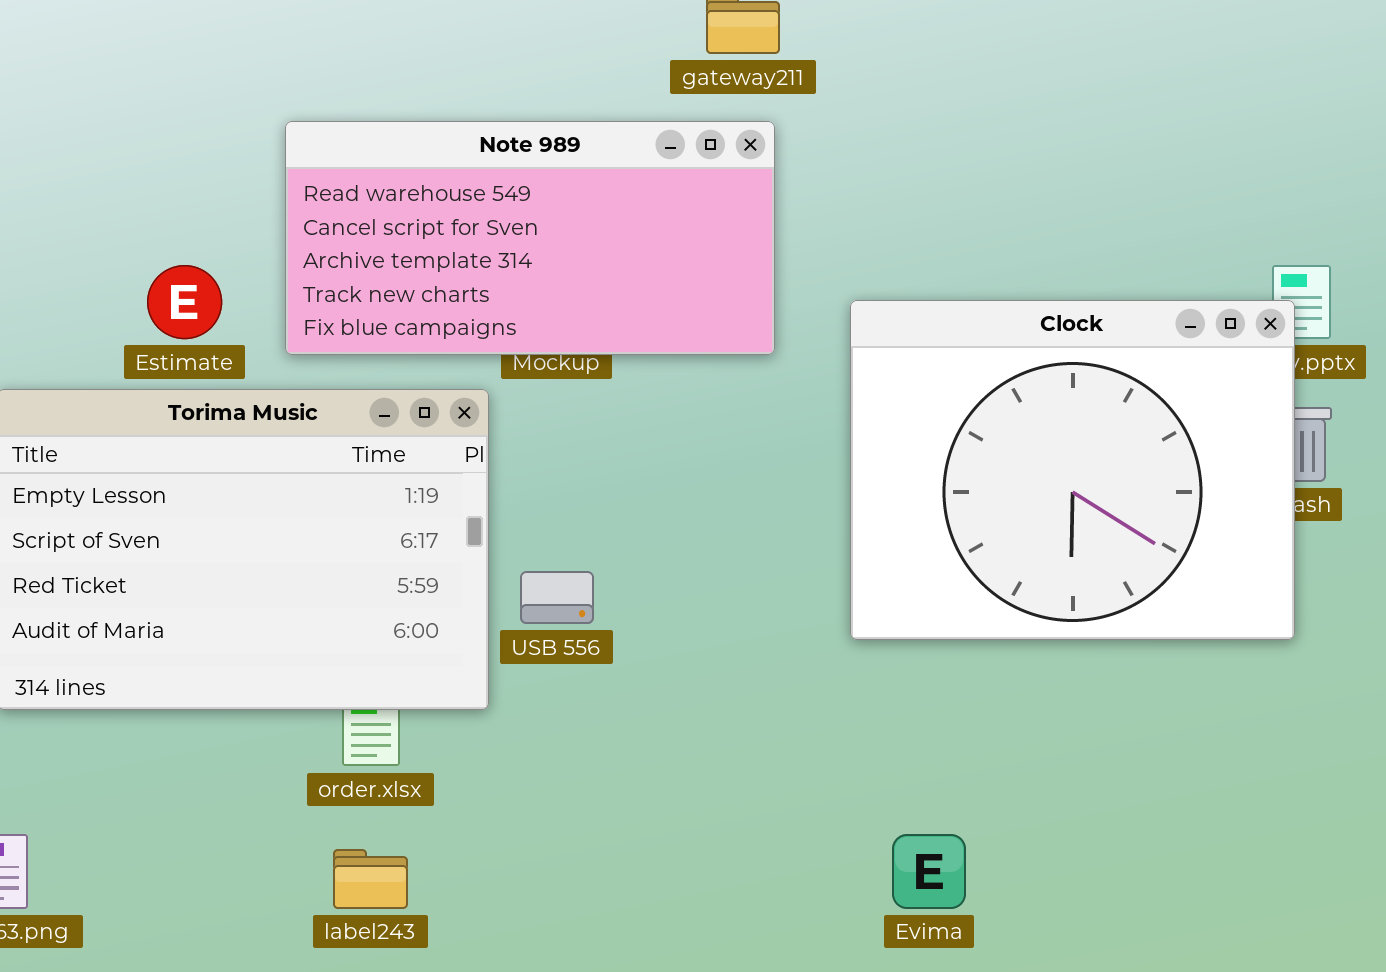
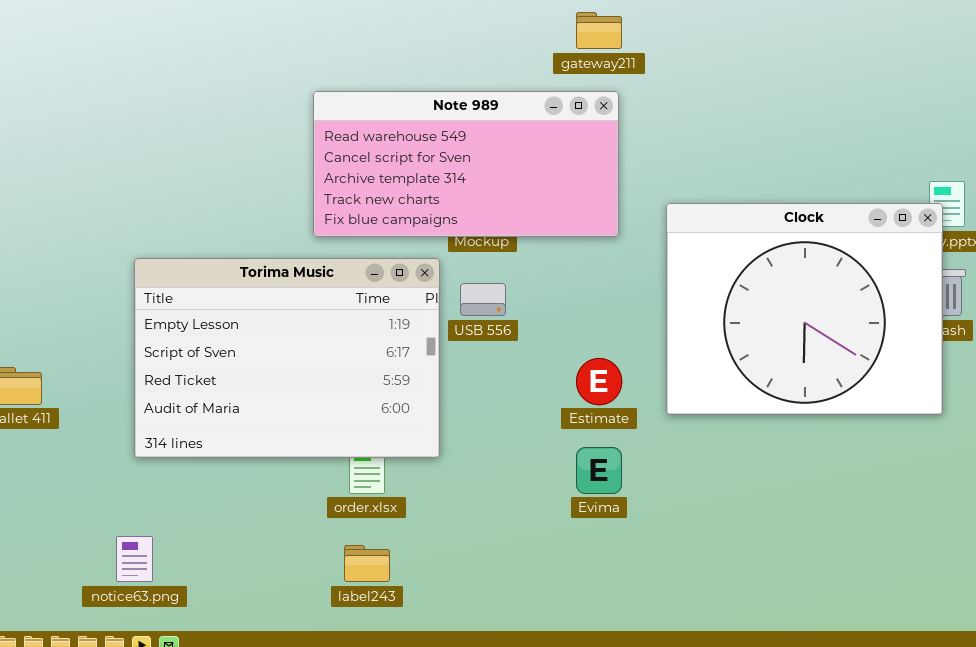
Estimate: [147,265,222,339] -> [576,358,622,405], moved
USB 556: [520,571,594,624] -> [460,283,506,316], moved
Evima: [892,834,966,909] -> [576,447,622,494], moved

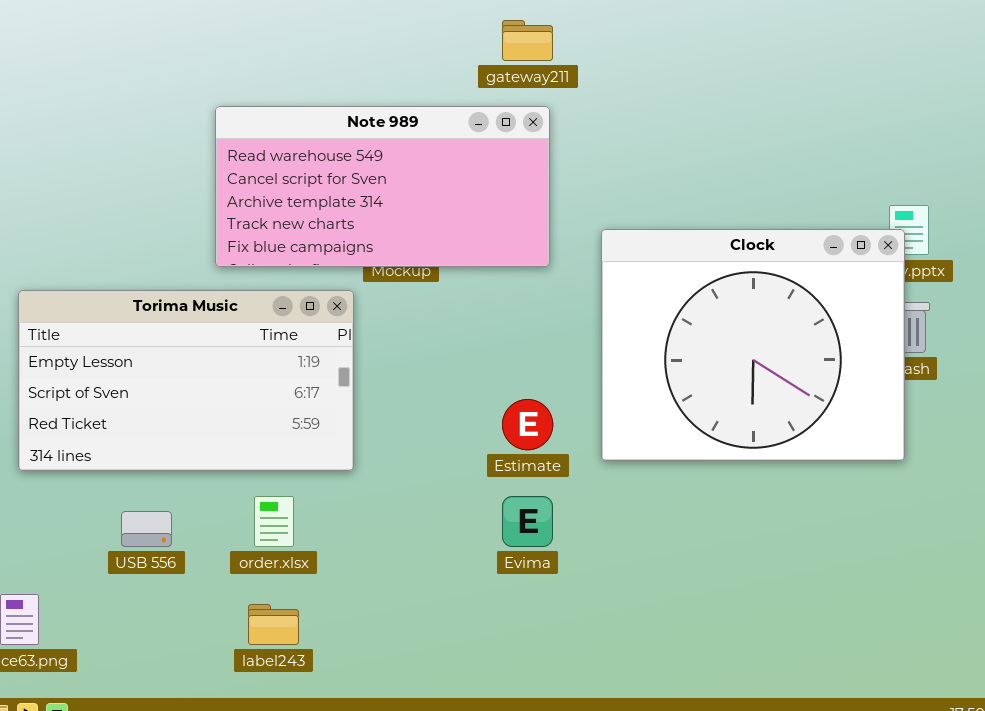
Torima Music: [134,258,440,458] -> [18,290,354,471], resized
USB 556: [460,283,506,316] -> [121,511,172,547], moved

